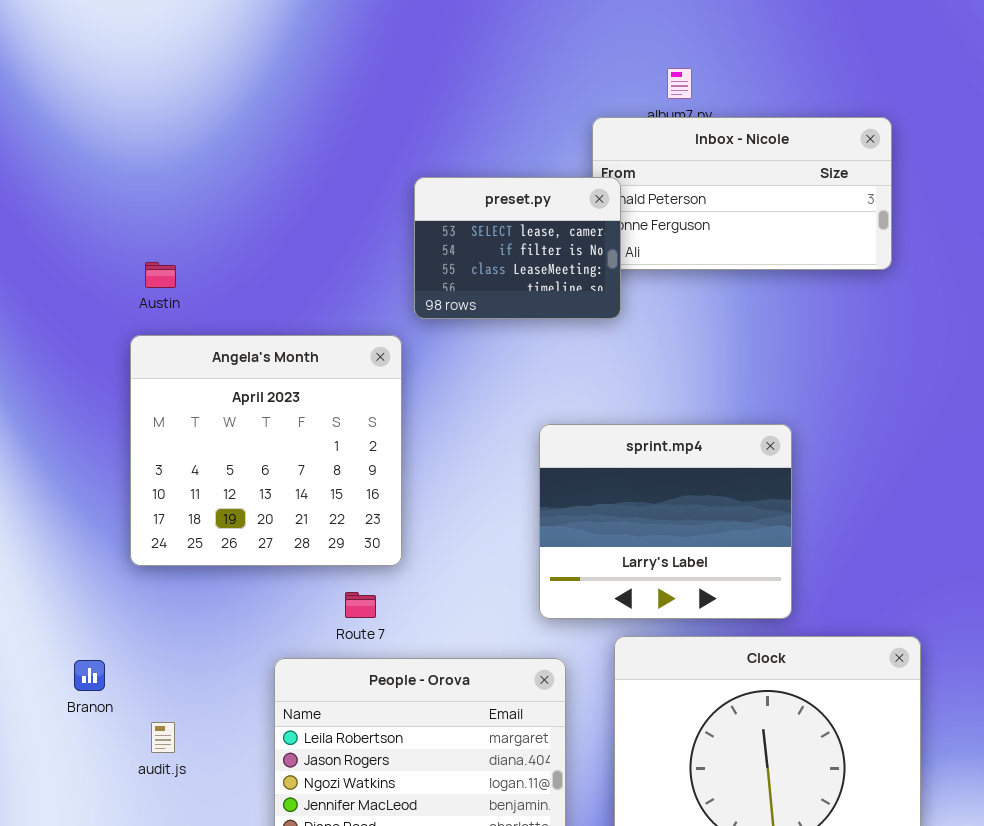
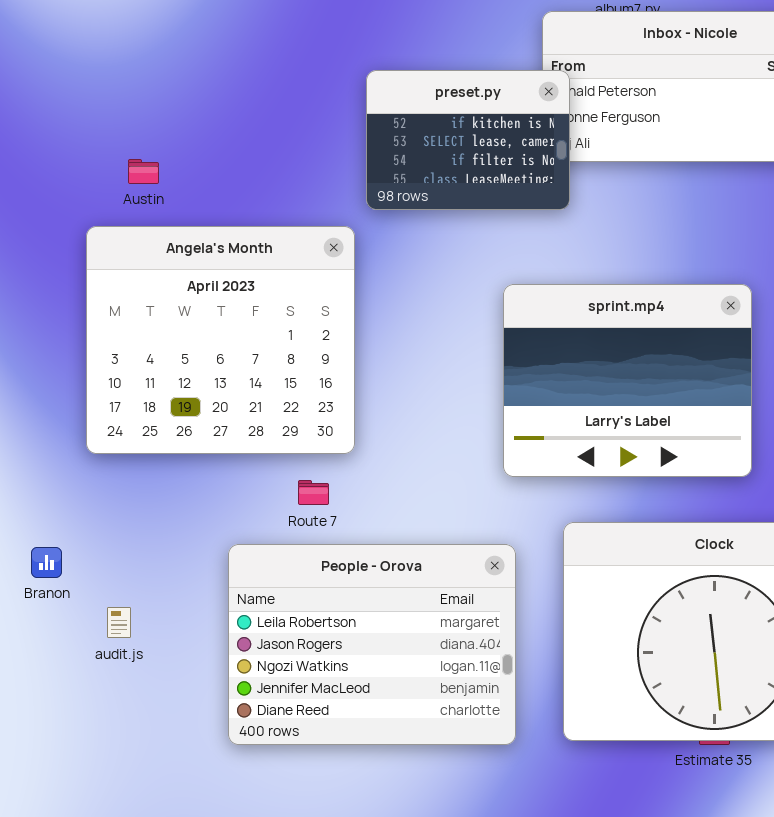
preset.py: [414,177,621,319] -> [366,70,570,210], scrolled up 1 row
Austin: [145,262,176,288] -> [128,159,159,184], moved
sprint.mp4: [539,424,792,619] -> [503,284,752,477], moved

